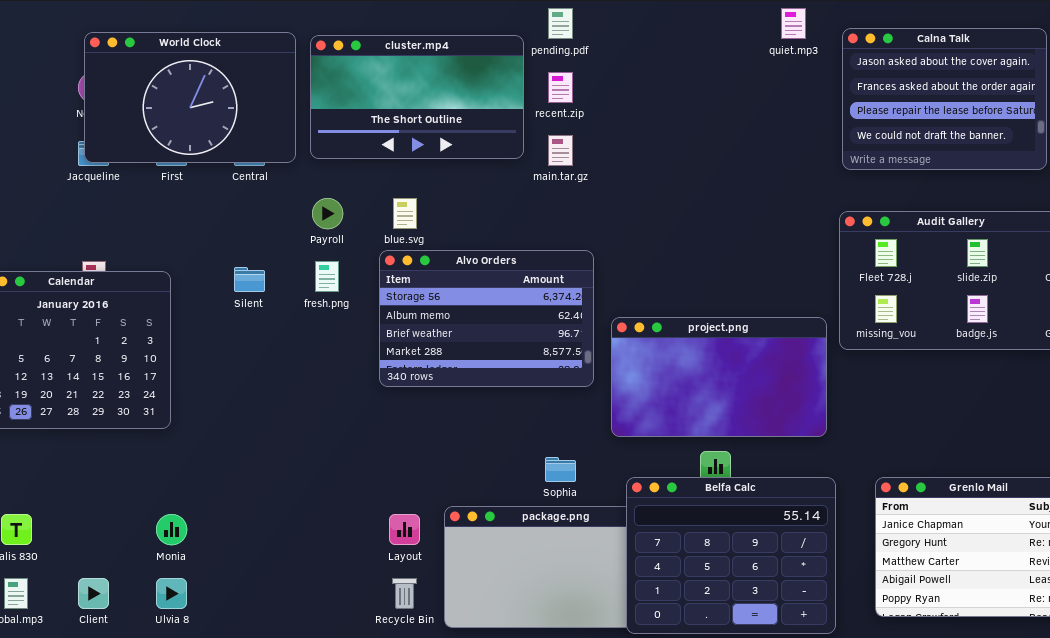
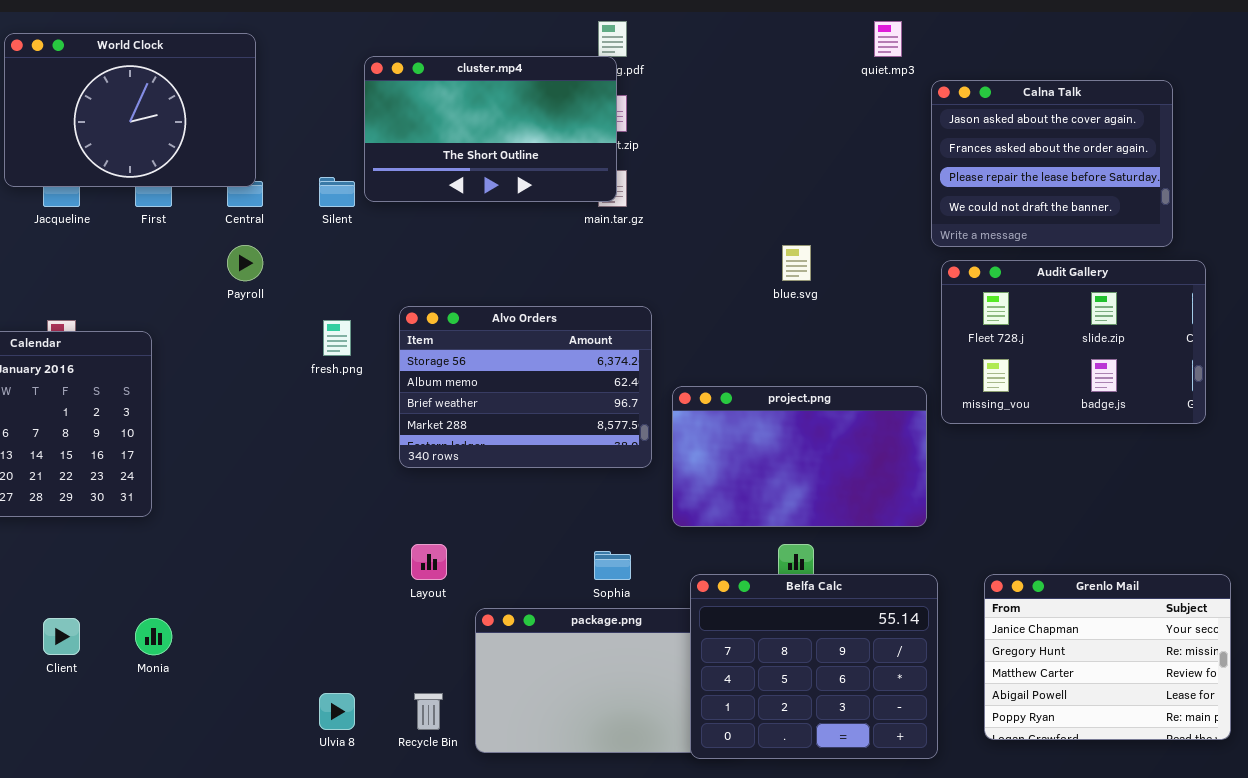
Calna Talk: [842,28,1047,170] -> [931,80,1173,247], moved
World Clock: [84,32,296,163] -> [4,33,256,187], moved
cluster.mp4: [310,35,524,159] -> [364,56,617,202], moved
Payroll: [312,198,343,229] -> [227,245,263,281], moved
blue.svg: [393,198,417,229] -> [782,245,811,281], moved
Silent: [234,267,265,292] -> [319,177,355,207], moved
Layout: [389,514,420,545] -> [411,544,447,580], moved
Client: [78,578,109,609] -> [43,618,80,655], moved
Ulvia 8: [156,578,187,609] -> [319,693,355,730], moved

